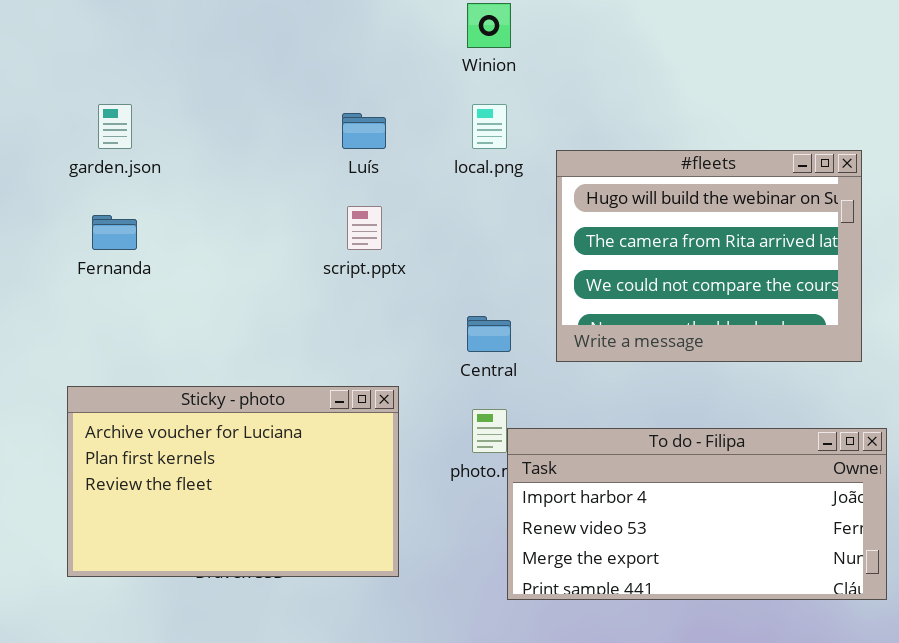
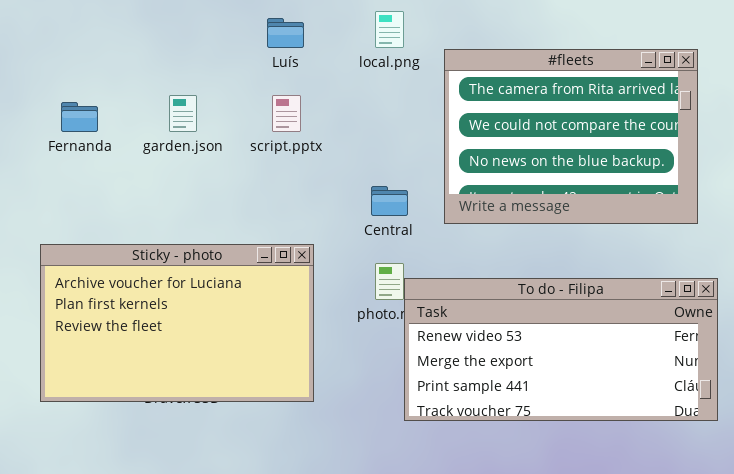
garden.json: [98,104,132,149] -> [169,95,197,132], moved
#fleets: [556,150,862,362] -> [444,49,698,224], scrolled down 1 row
To do - Filipa: [507,428,887,600] -> [404,278,718,421], scrolled down 1 row

